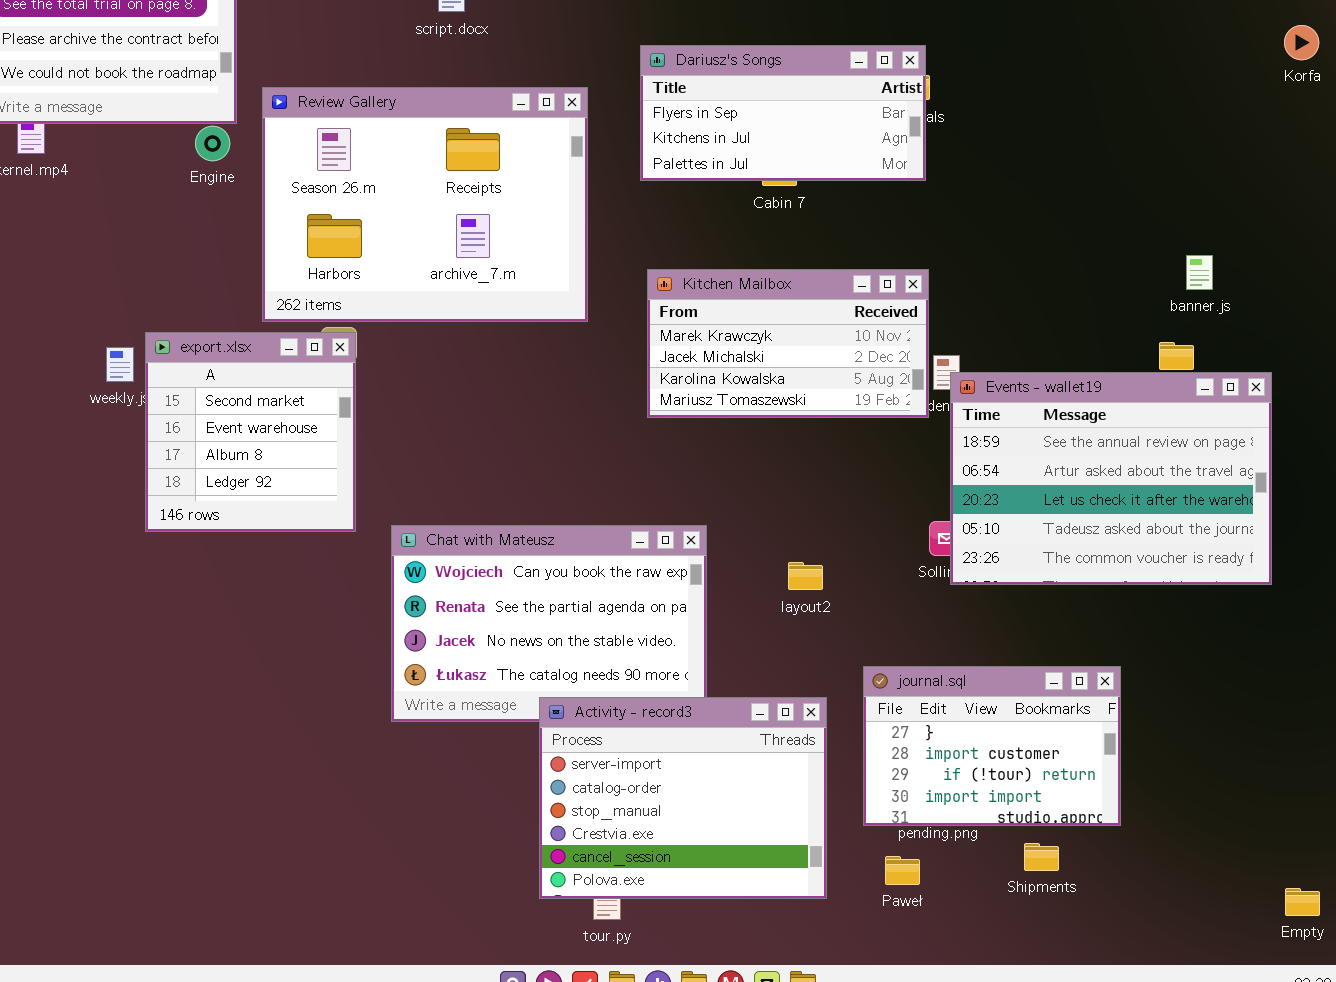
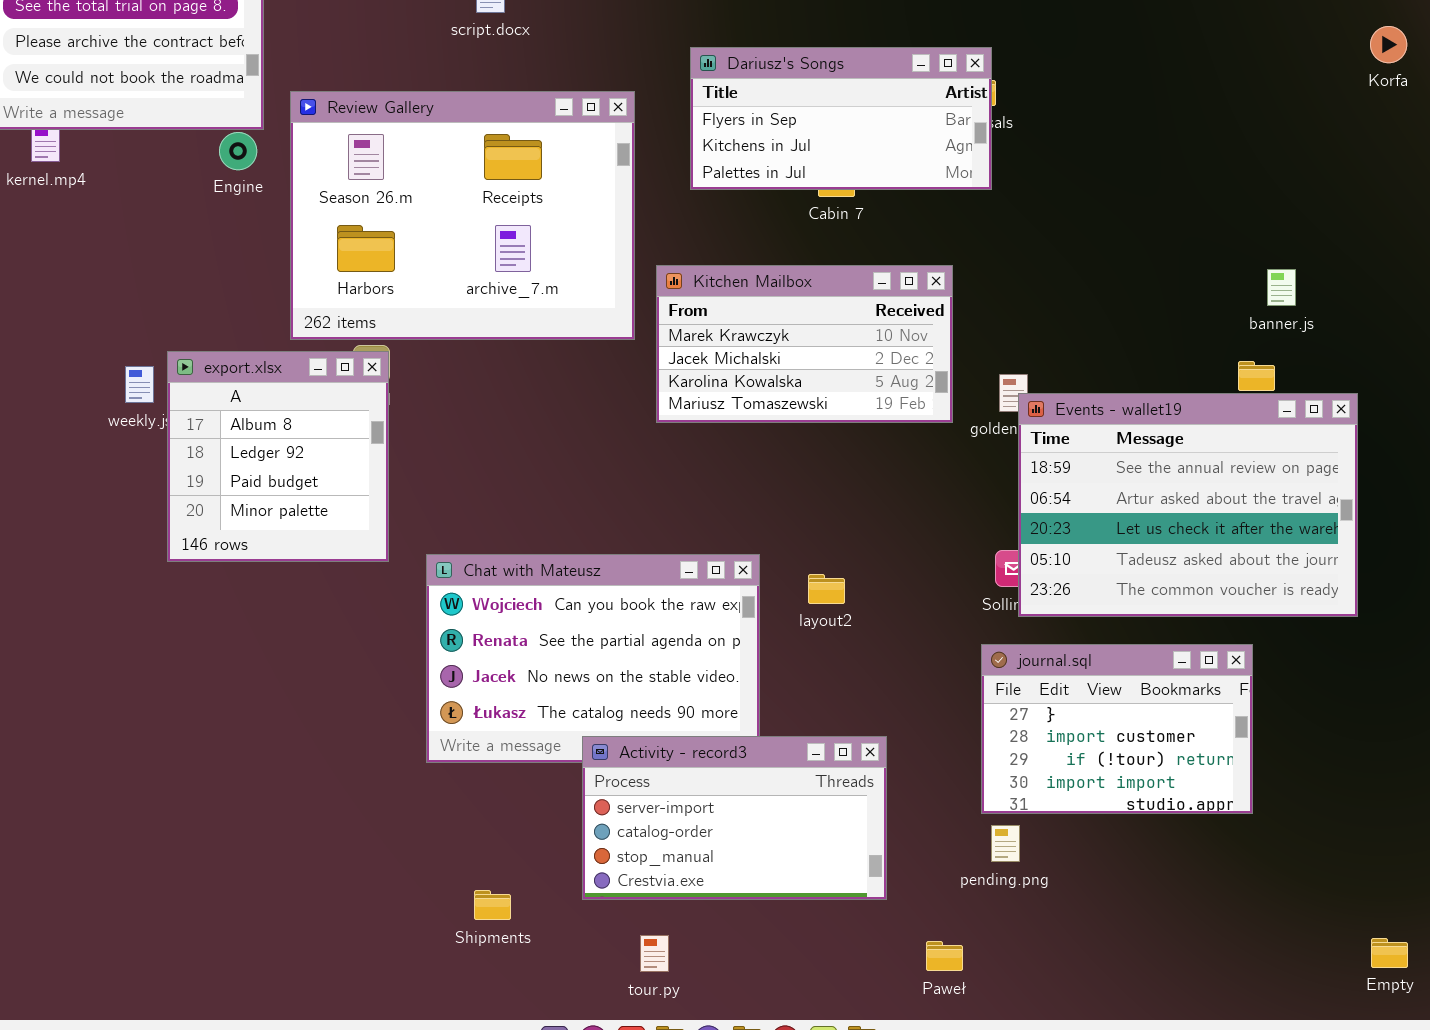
Kitchen Mailbox: [647,269,929,418] -> [656,265,953,423], moved
export.xlsx: [145,332,356,532] -> [167,351,389,562], scrolled down 2 rows
layout2: [788,562,823,590] -> [808,574,845,604], moved
journal.sql: [863,666,1121,826] -> [981,644,1253,814], moved
Activity - record3: [539,697,827,899] -> [582,736,887,900], resized
Shipments: [1024,843,1059,871] -> [474,890,511,920], moved
Paweł: [885,856,920,885] -> [926,941,963,971], moved

